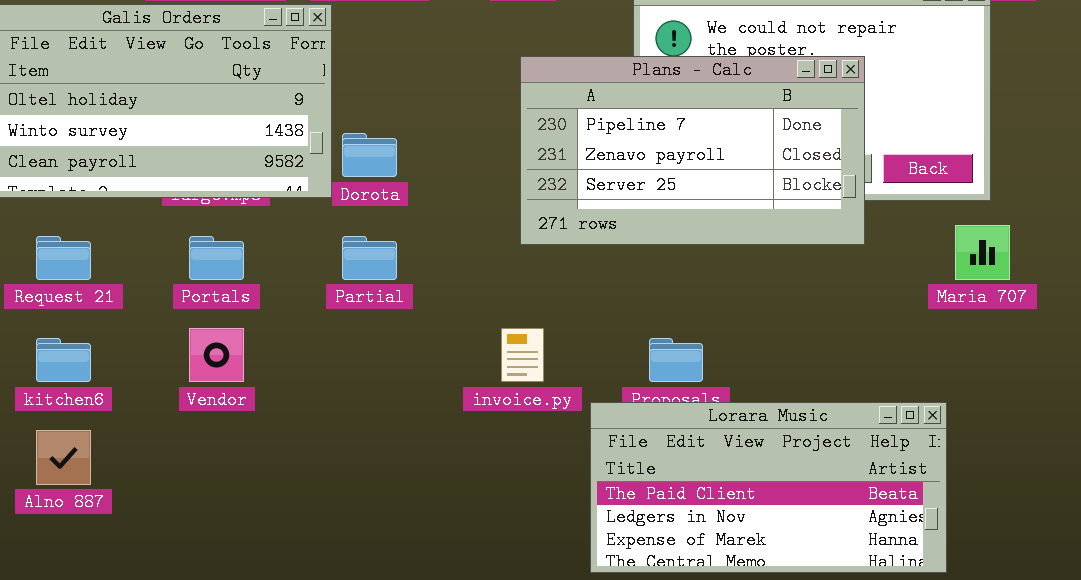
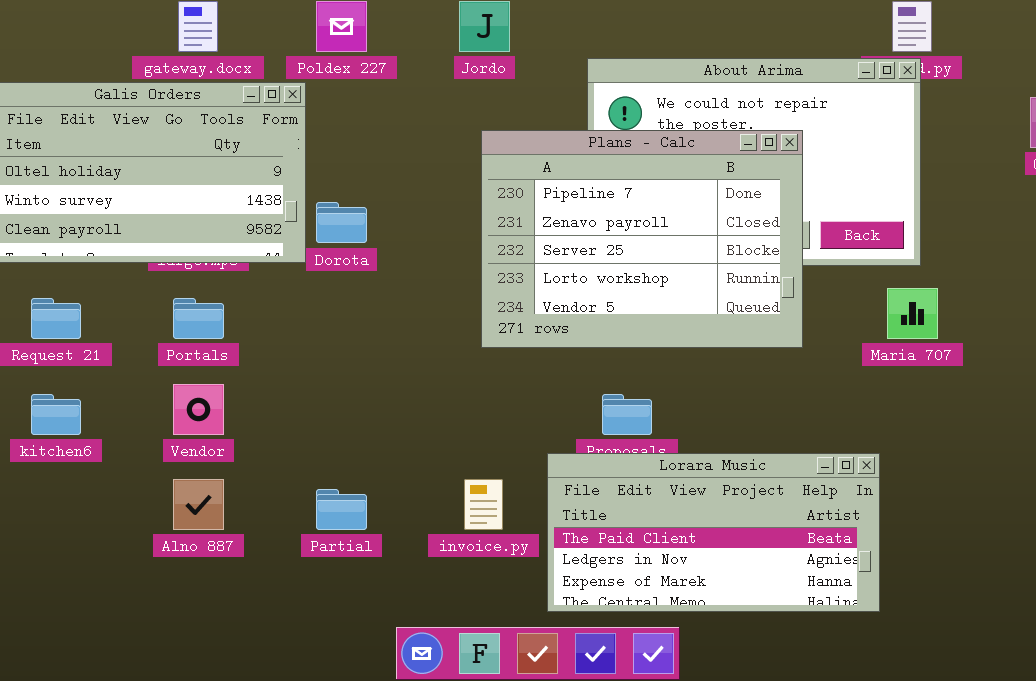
Plans - Calc: [520,56,865,245] -> [481,130,803,348], resized
Partial: [342,236,397,280] -> [316,489,367,530], moved
invoice.py: [501,328,544,382] -> [464,479,503,530], moved
Alno 887: [36,430,91,485] -> [173,479,224,530], moved

